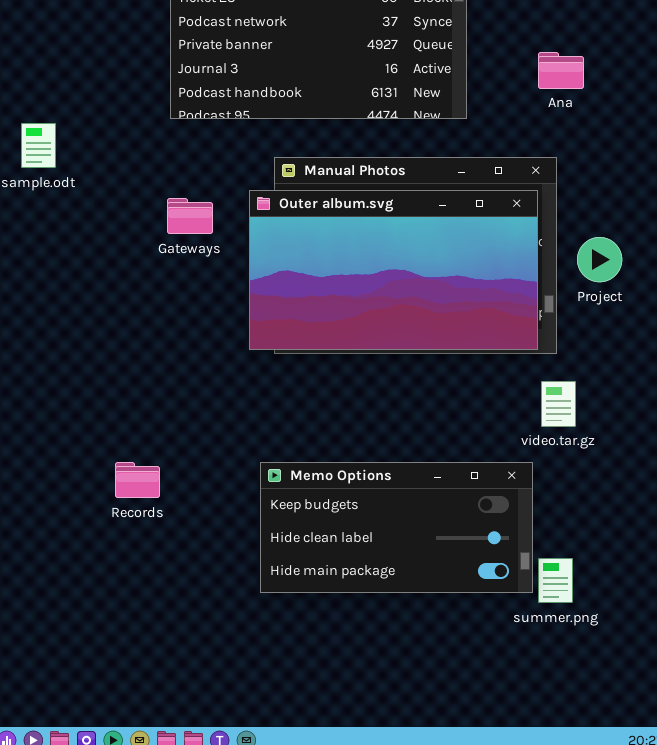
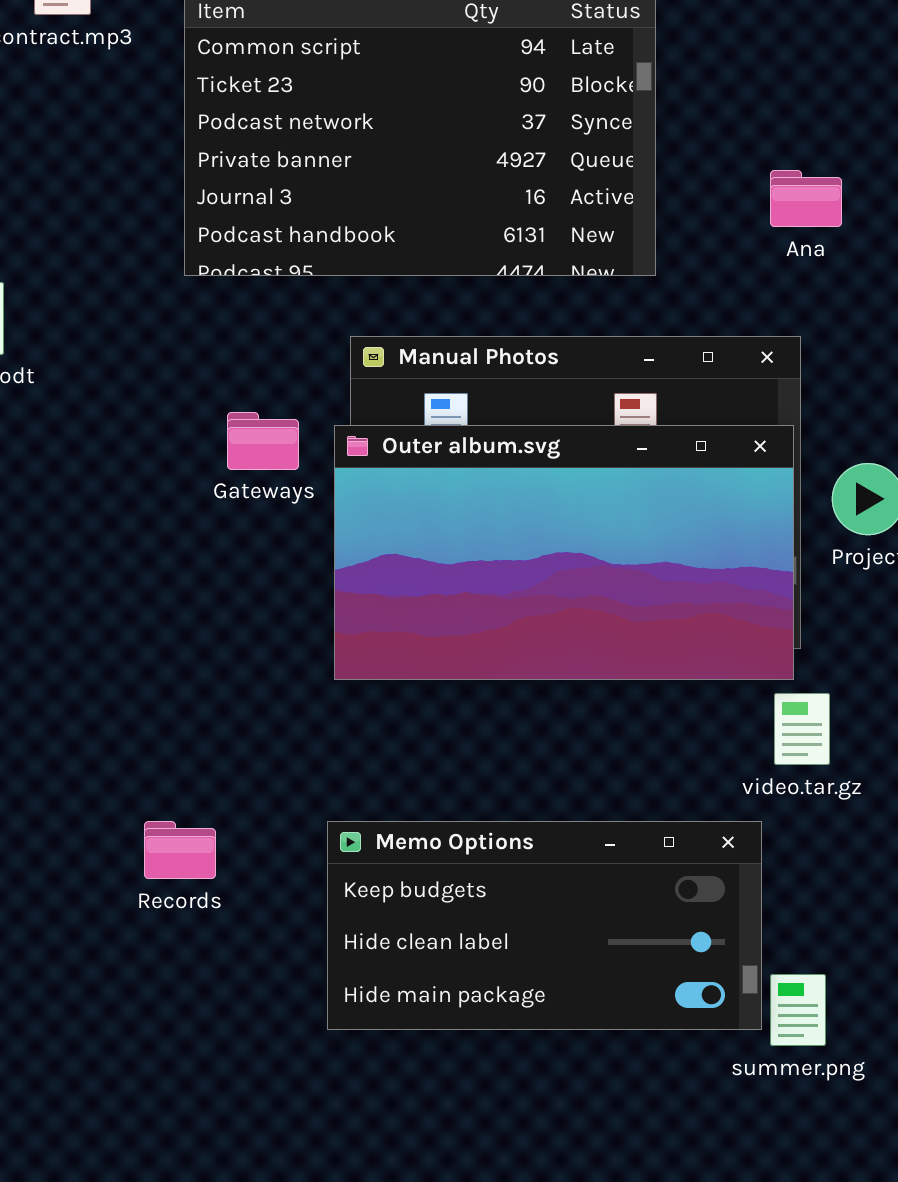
Outer album.svg: [249,190,538,350] -> [334,425,794,680], moved
Gateways: [167,198,213,234] -> [227,412,299,470], moved
Records: [115,462,160,498] -> [144,821,216,879], moved

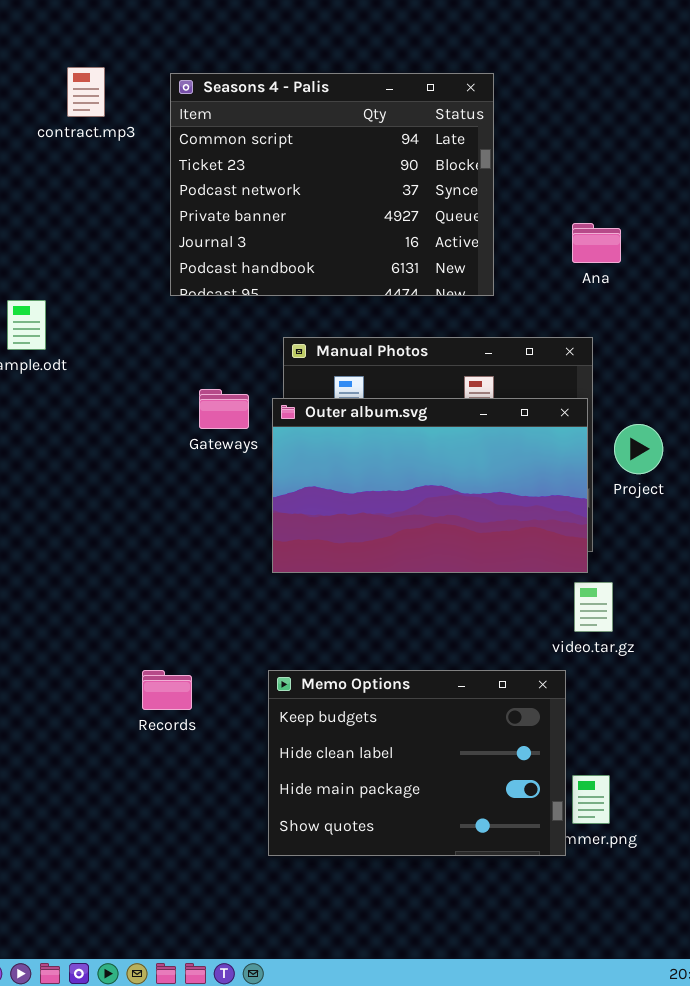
Memo Options: [327,821,762,1030] -> [268,670,566,856], resized

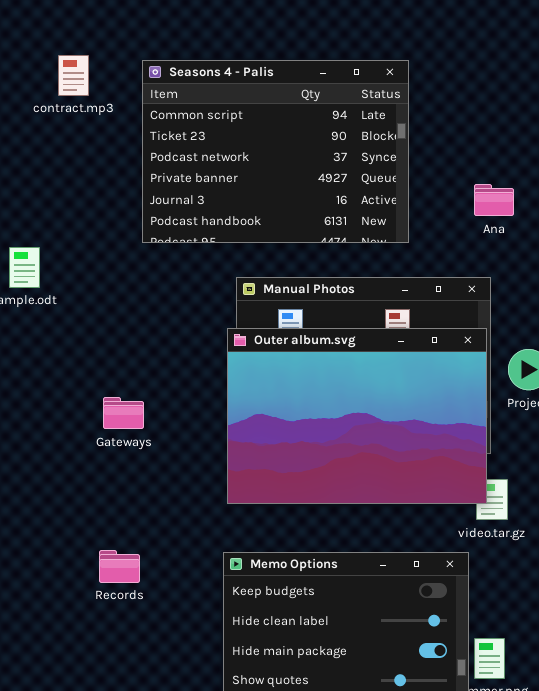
Gateways: [199,389,249,429] -> [103,397,144,429], moved
Outer album.svg: [272,398,588,573] -> [227,328,487,504], resized
Records: [142,670,192,710] -> [99,550,140,583], moved

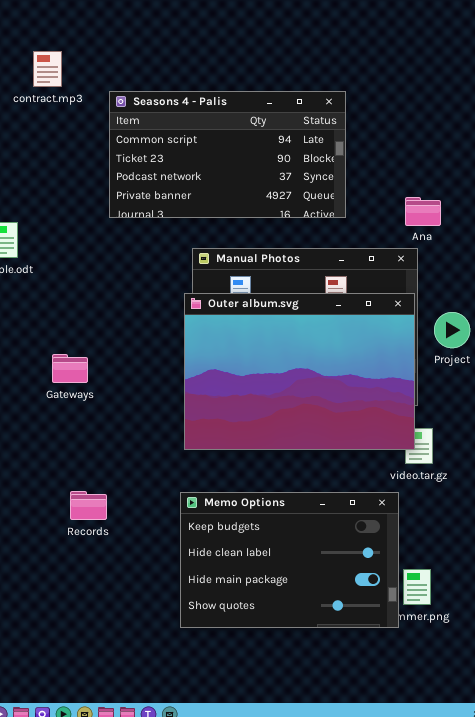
Seasons 4 - Palis: [142,60,409,243] -> [109,91,346,218], resized
Ana: [474,184,514,216] -> [405,197,441,226], moved
Gateways: [103,397,144,429] -> [52,354,88,383], moved

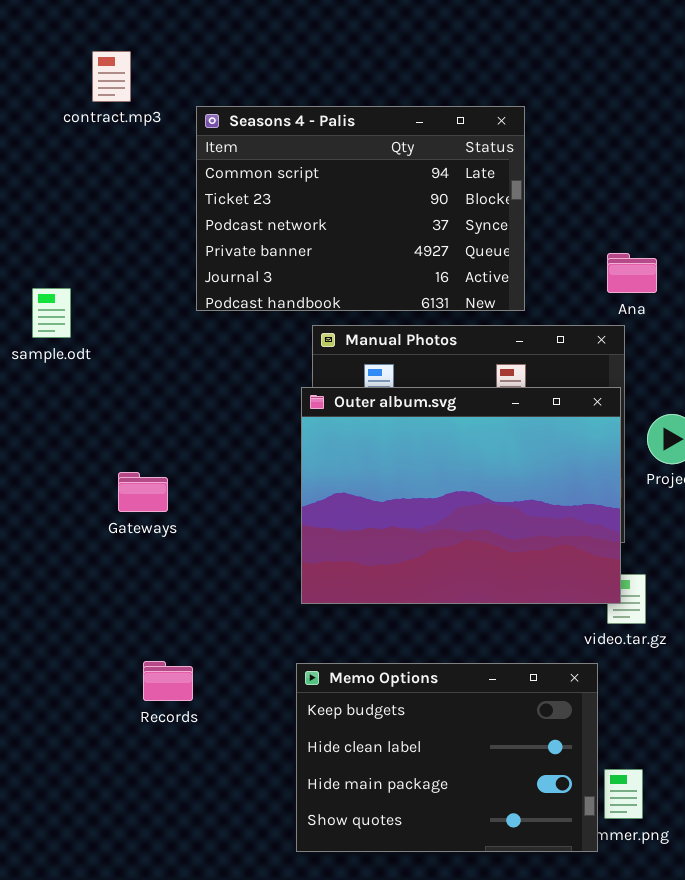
Seasons 4 - Palis: [109,91,346,218] -> [196,106,525,311], resized

